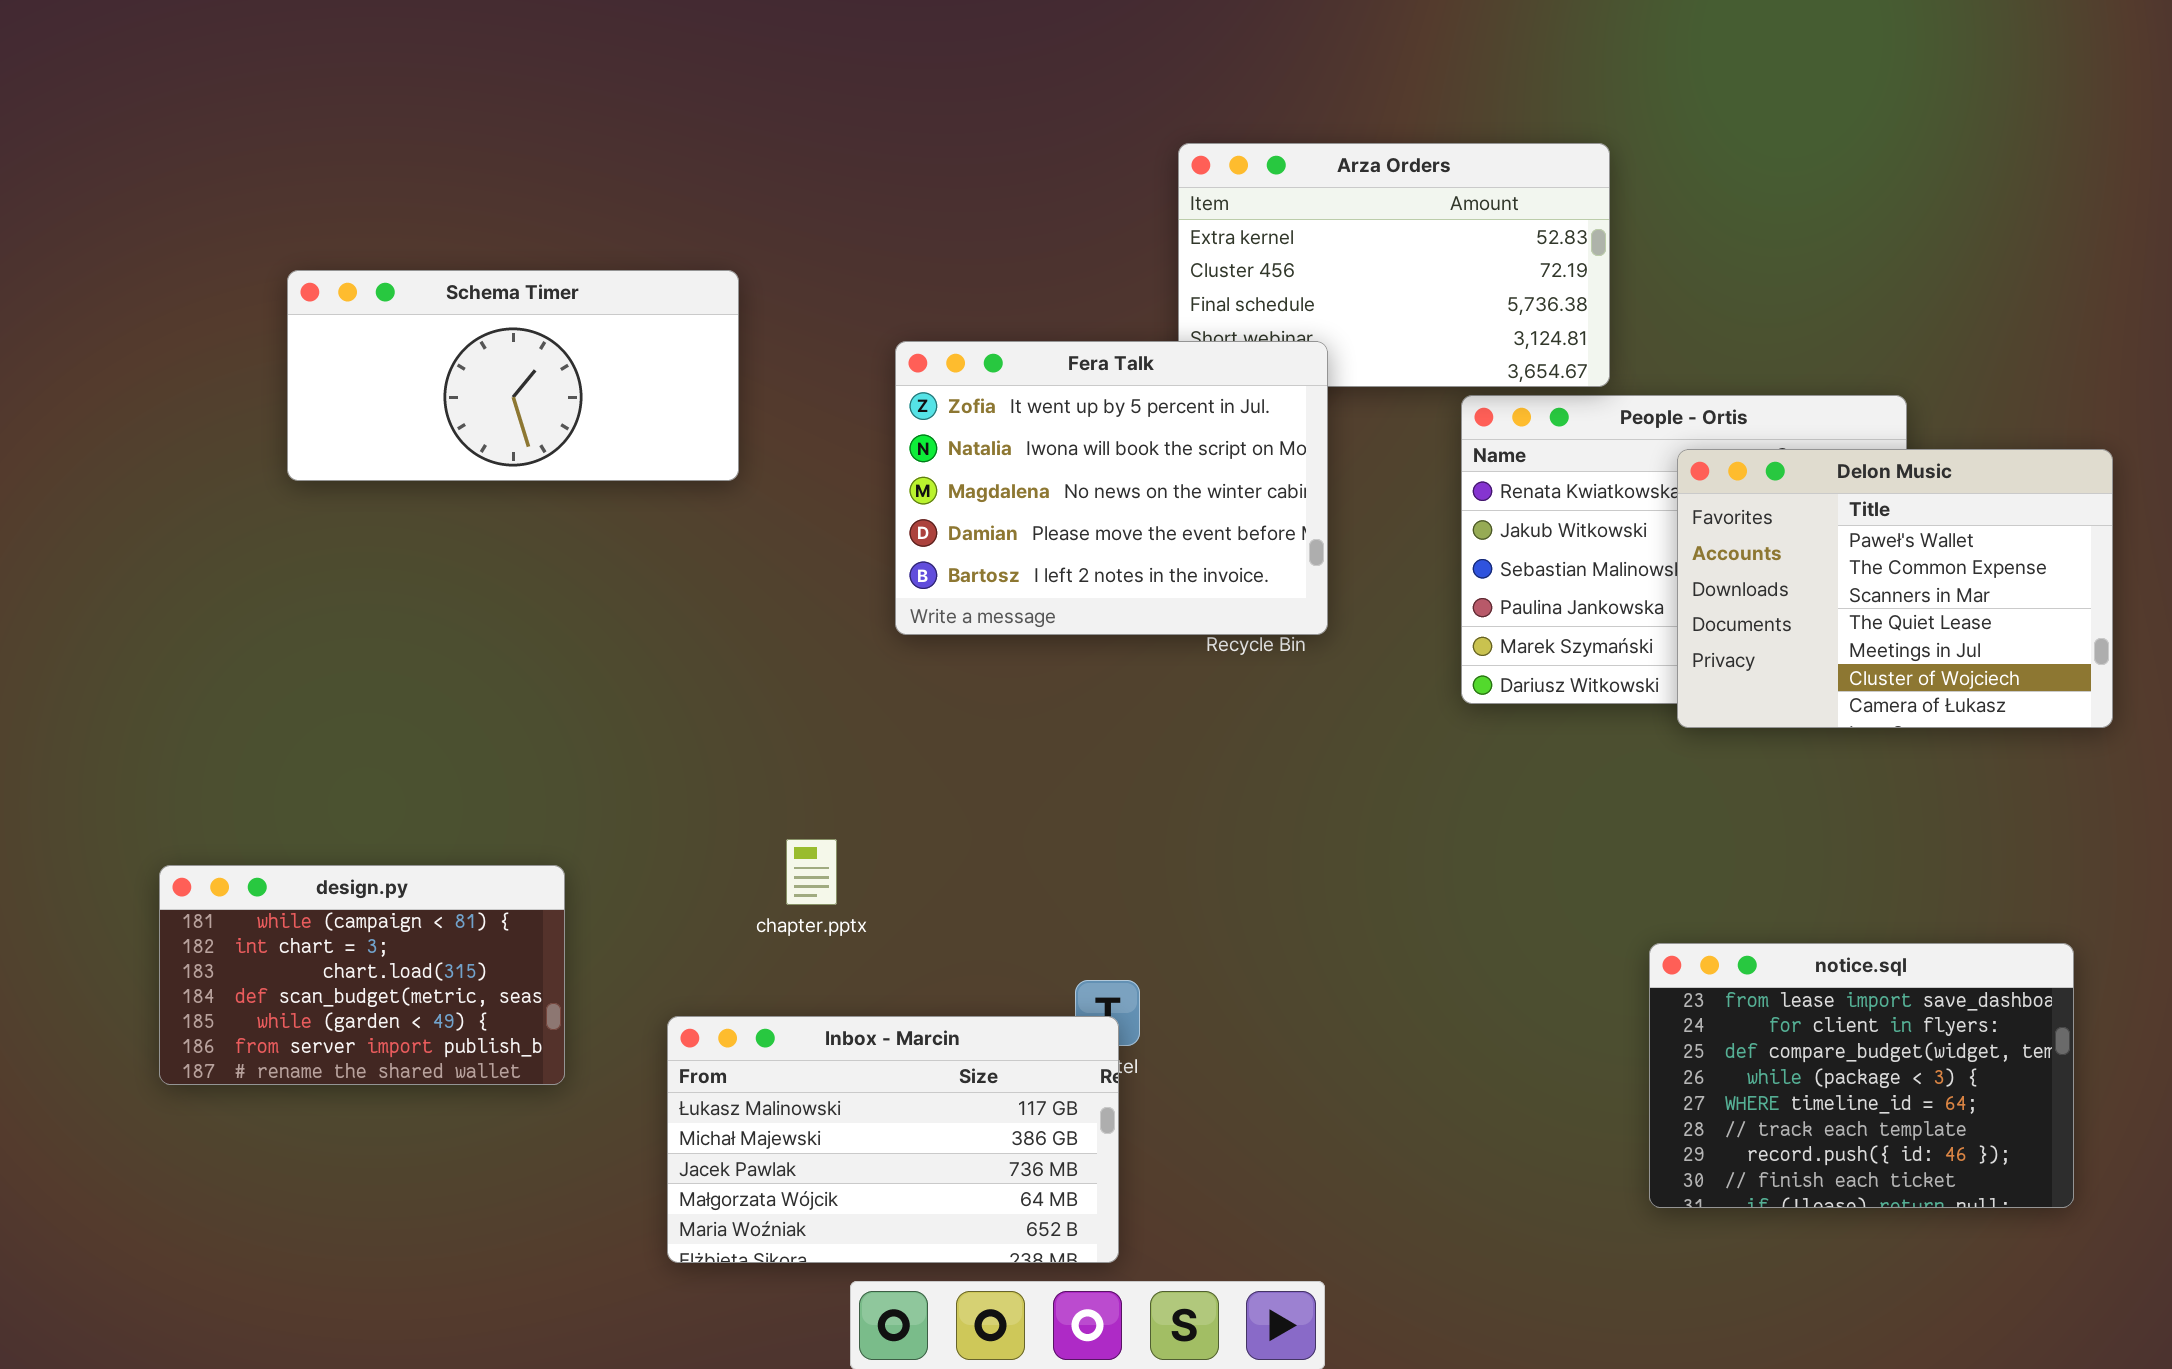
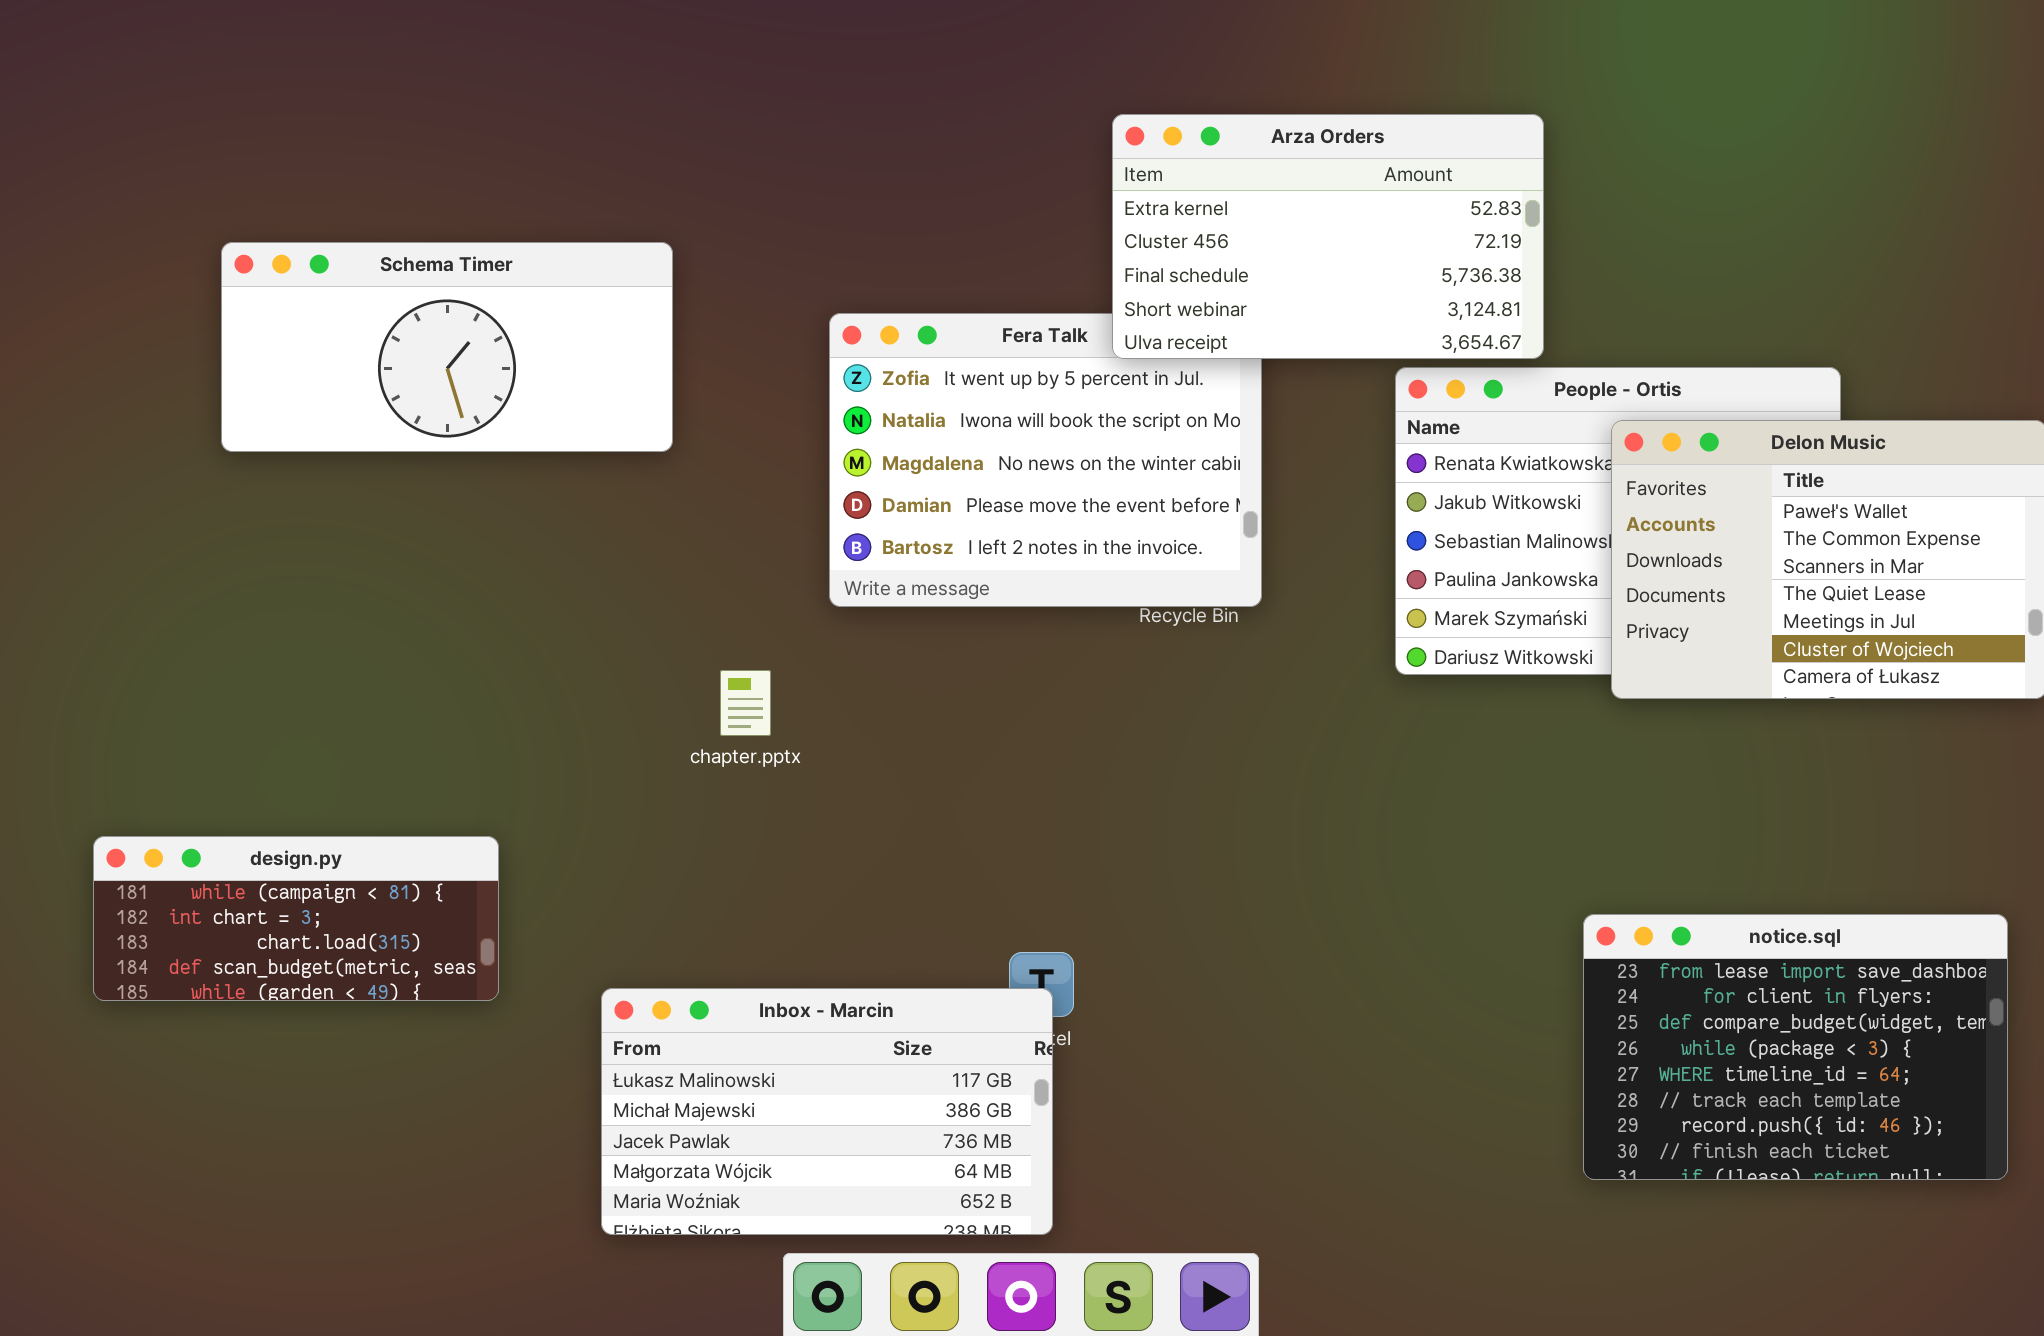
Arza Orders: [1178,143,1610,387] -> [1112,114,1544,359], raised
chapter.pptx: [786,839,837,905] -> [720,670,771,736], moved
design.py: [159,865,565,1085] -> [93,836,499,1001], resized

